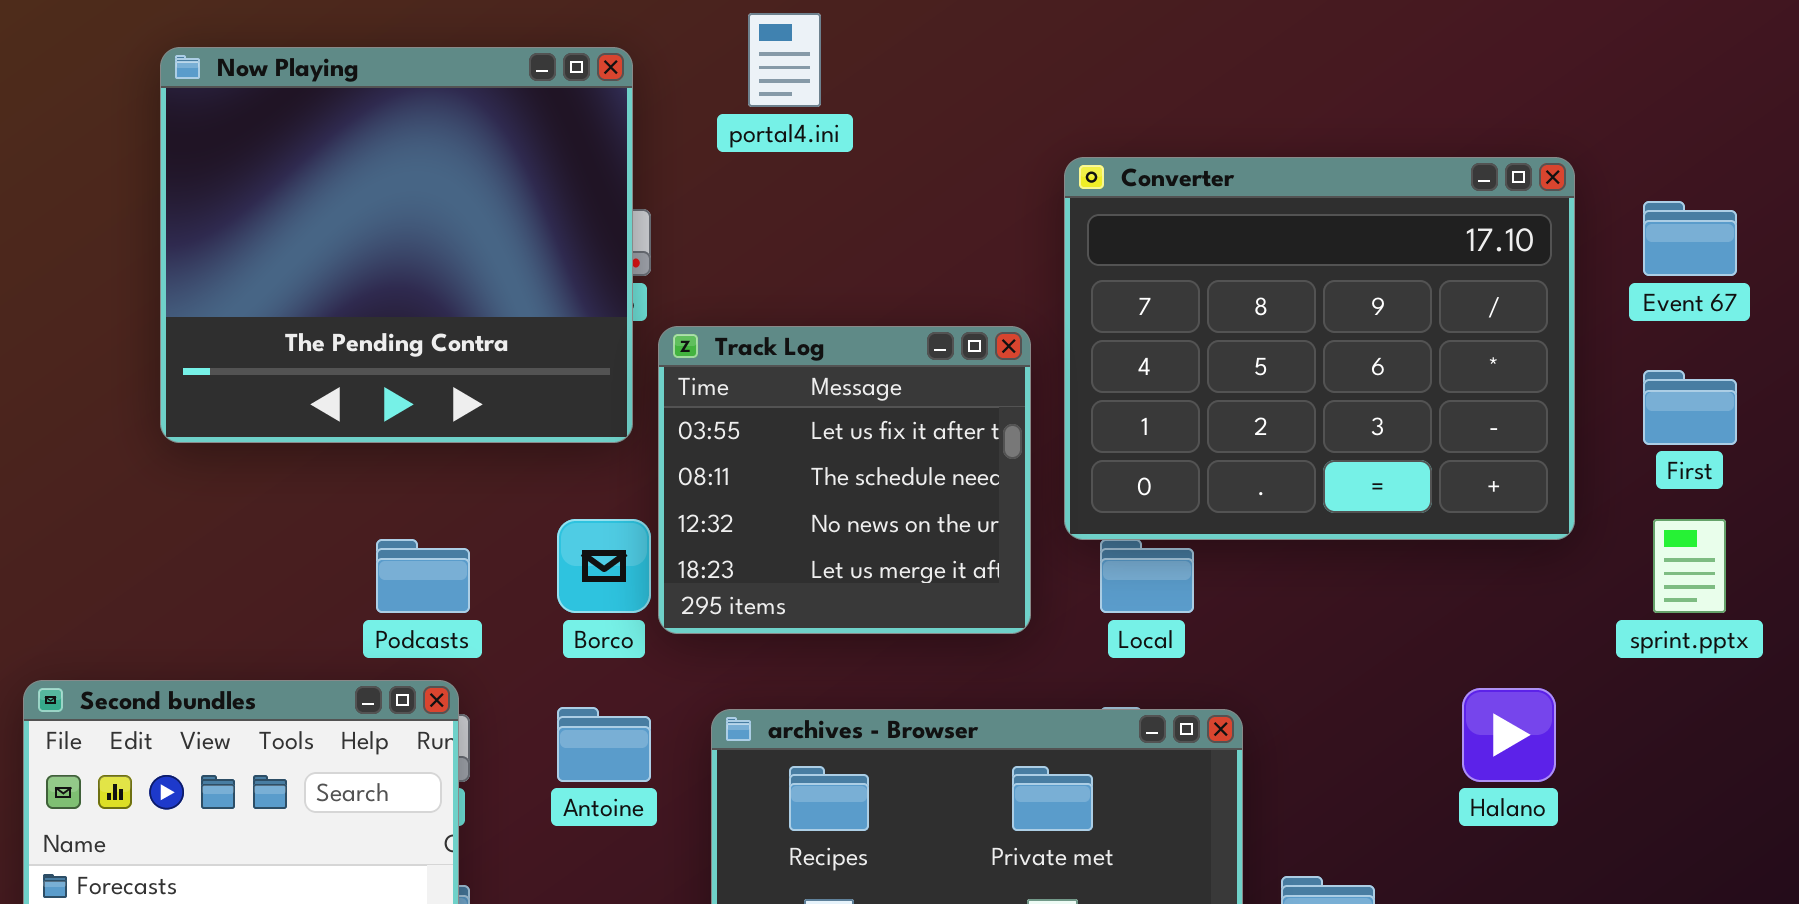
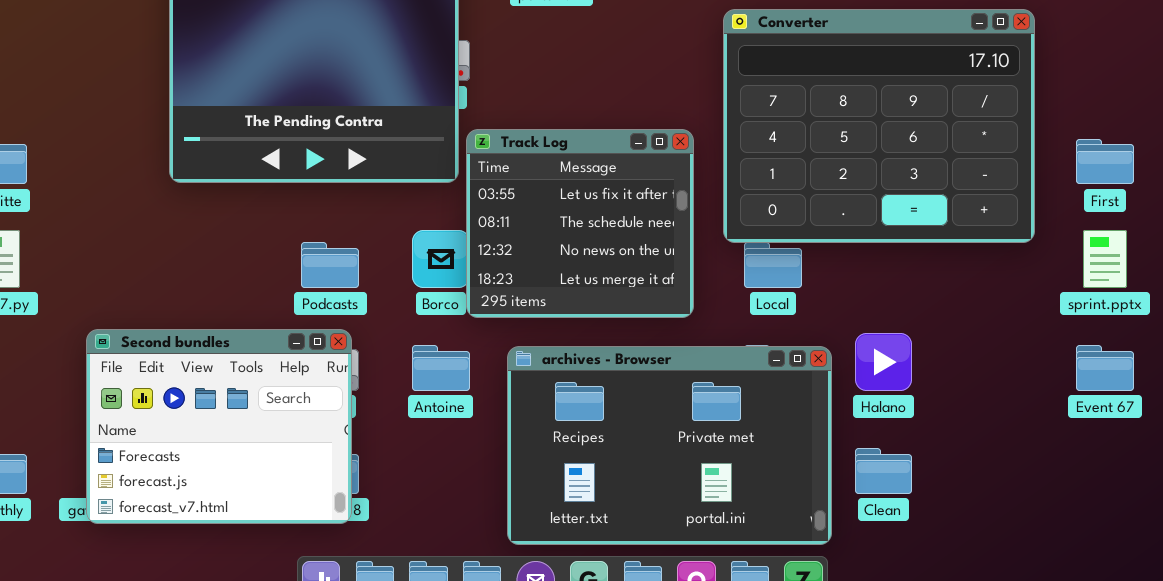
Event 67: [1643,201,1737,276] -> [1076,345,1134,391], moved
Track Log: [658,326,1031,634] -> [466,129,694,318], moved
Halano: [1462,688,1556,782] -> [855,333,912,391], moved

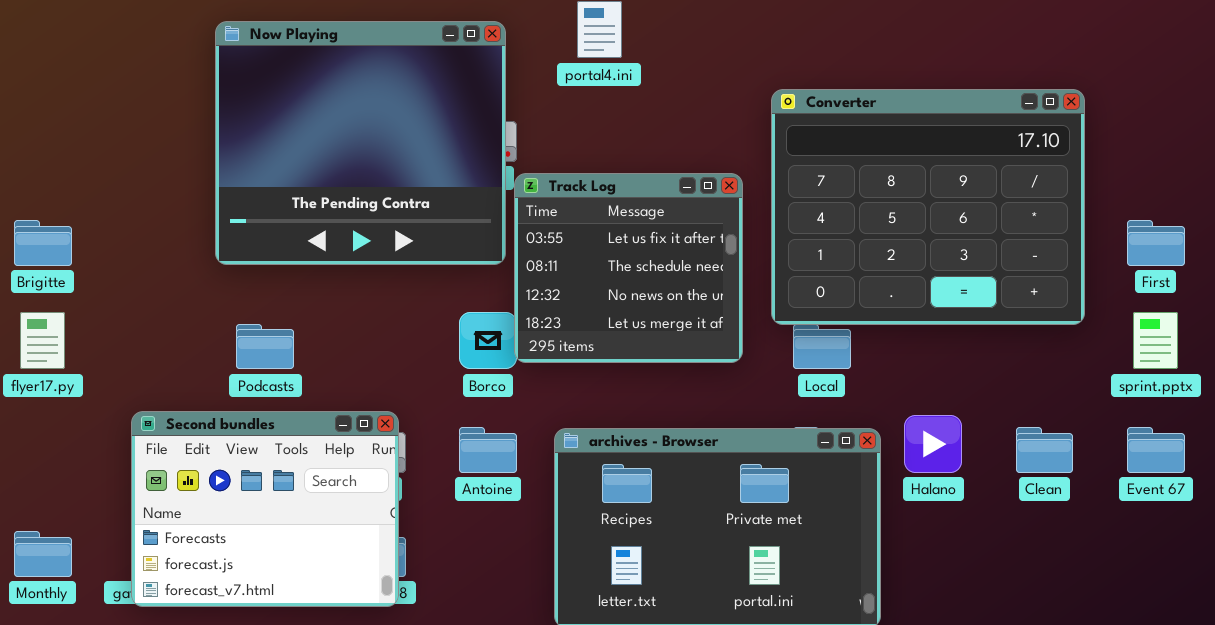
Track Log: [466,129,694,318] -> [514,173,743,363], moved
Podcasts: [301,242,359,288] -> [236,324,294,369], moved
Clean: [855,448,912,494] -> [1016,427,1073,473], moved

